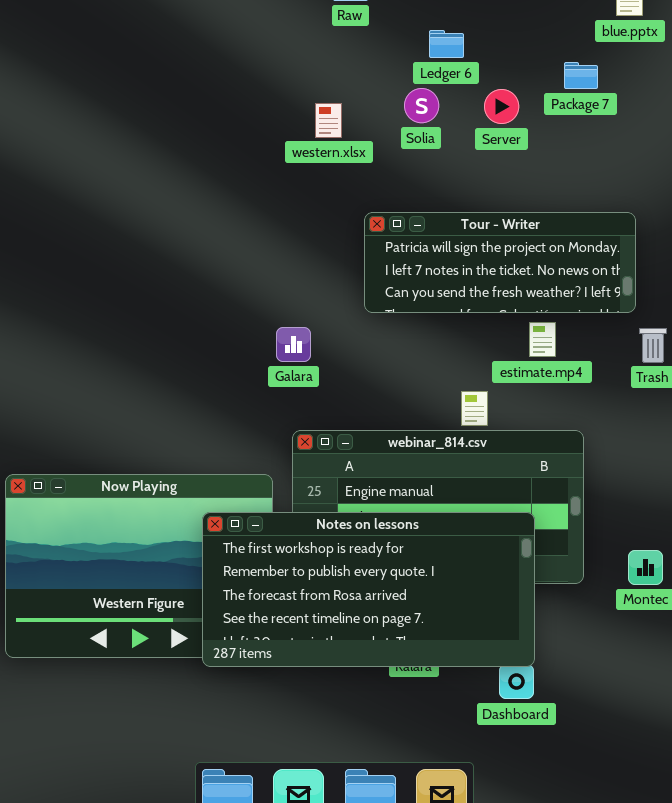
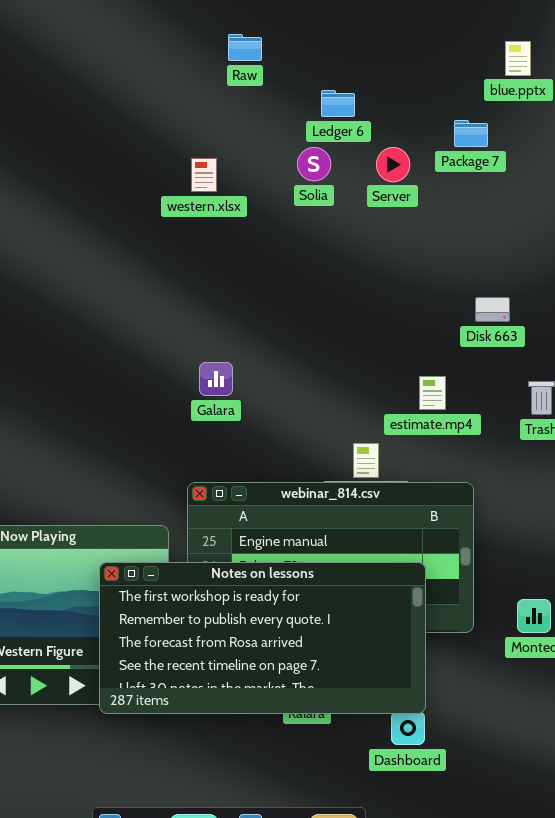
western.xlsx: [315,103,342,138] -> [191,158,217,192], moved
Tour - Writer: [364,212,636,313] -> none, closed
Galara: [276,327,311,362] -> [199,362,233,396], moved

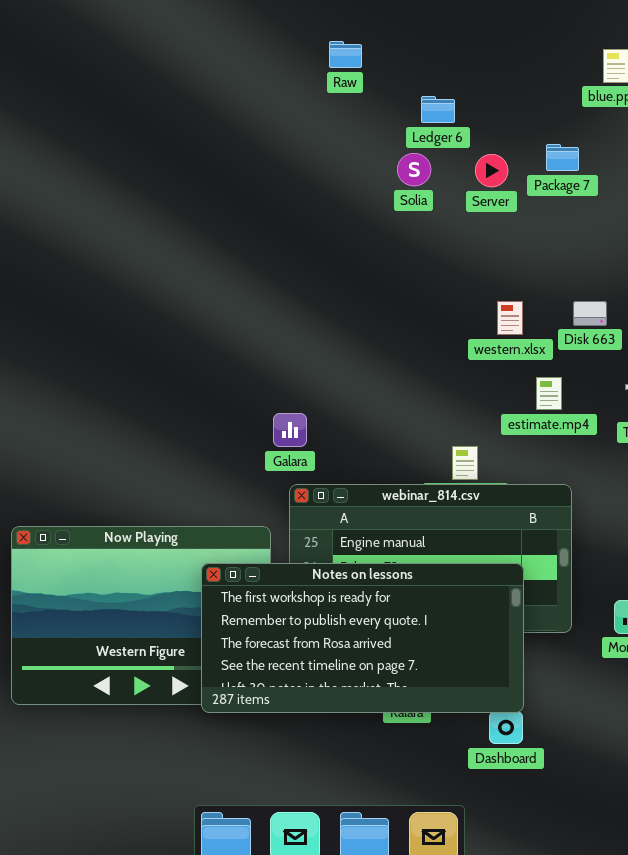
Package 7: [454,120,488,147] -> [546,144,579,171], moved
western.xlsx: [191,158,217,192] -> [497,301,523,335], moved
Galara: [199,362,233,396] -> [273,413,307,447], moved
estimate.mp4: [419,376,446,410] -> [536,377,562,410], moved

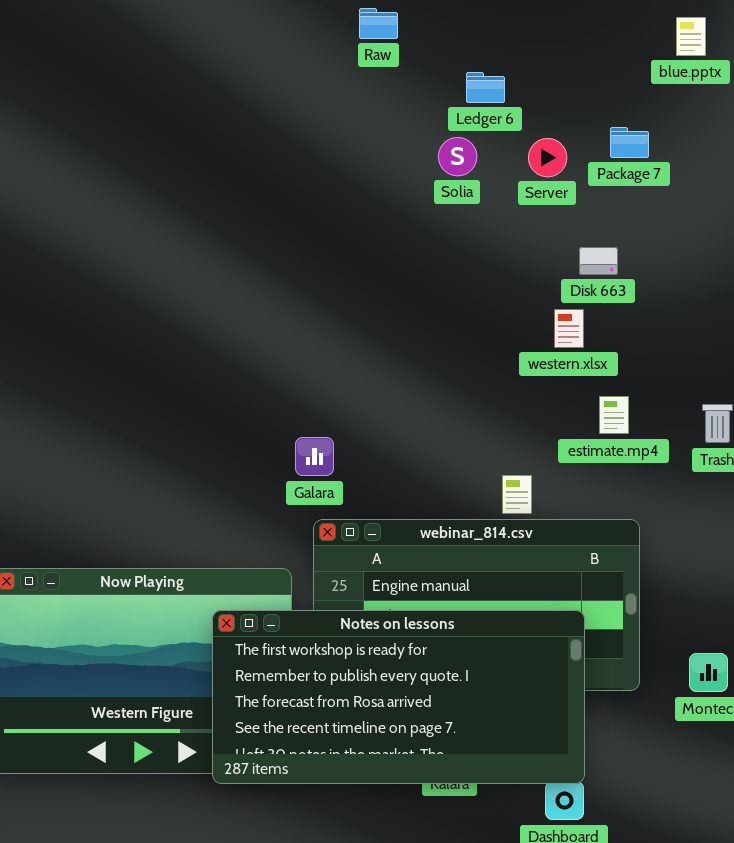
Disk 663: [573,301,607,326] -> [579,247,618,275], moved

